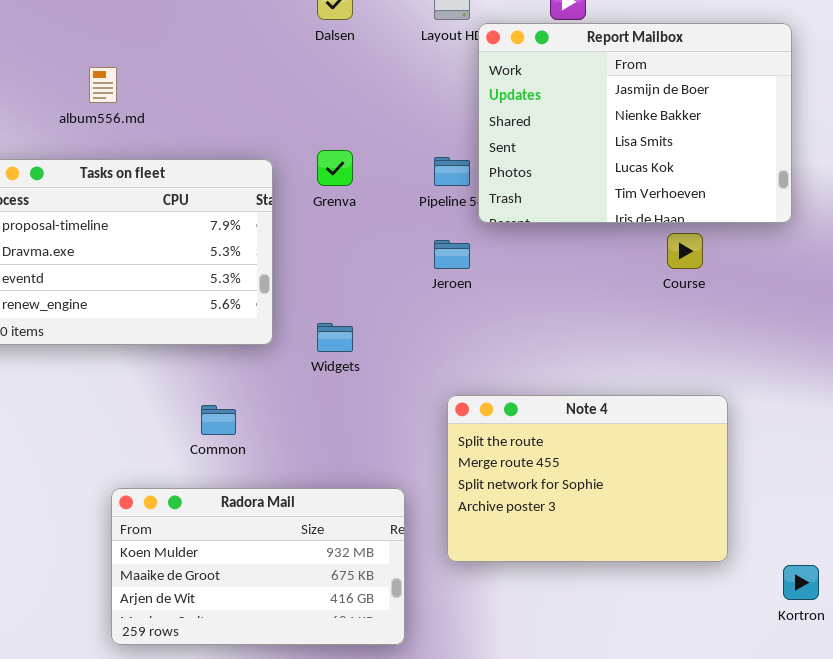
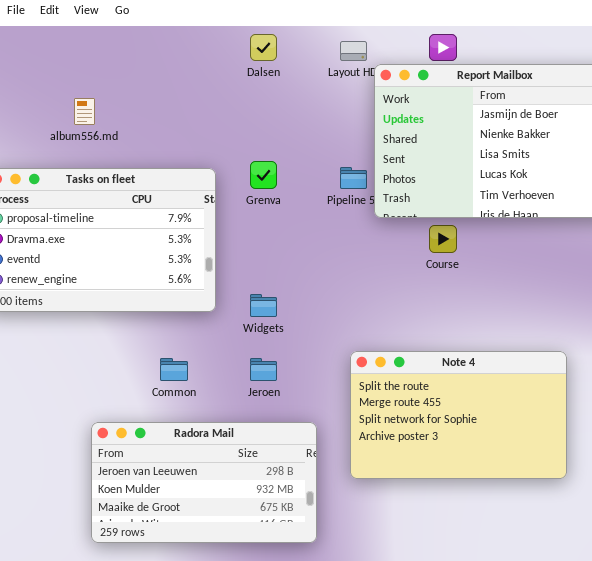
Course: [667,233,703,269] -> [429,225,457,253], moved
Jeroen: [434,240,470,269] -> [250,358,277,381], moved
Radora Mail: [111,488,405,645] -> [91,422,317,543], scrolled up 1 row

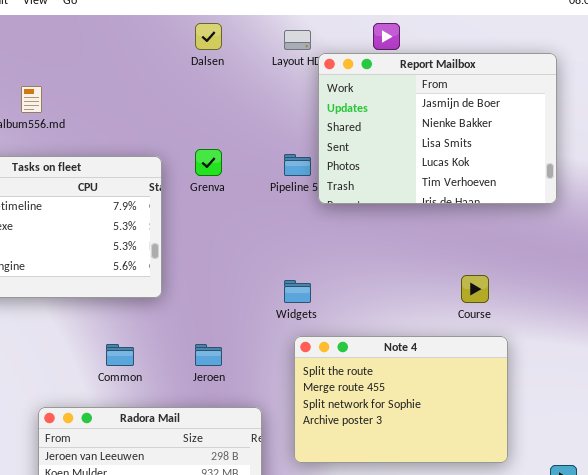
Course: [429,225,457,253] -> [461,275,489,303], moved
Widgets: [250,294,277,317] -> [284,280,311,303], moved

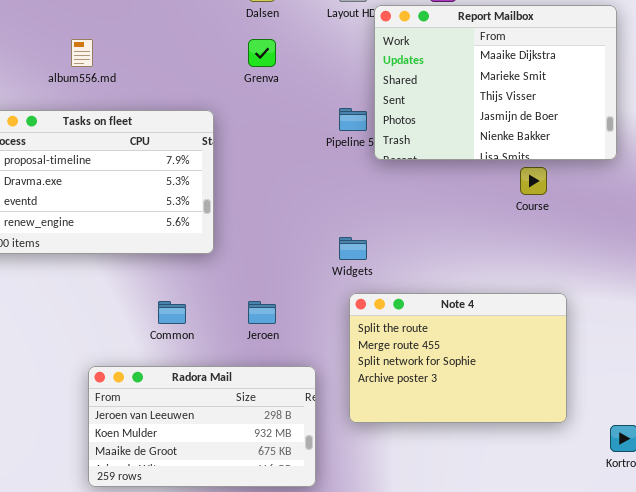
Report Mailbox: [318,53,557,204] -> [374,5,617,160], scrolled up 3 rows
Grenva: [195,149,222,176] -> [248,39,276,67], moved
Course: [461,275,489,303] -> [520,167,547,195], moved

